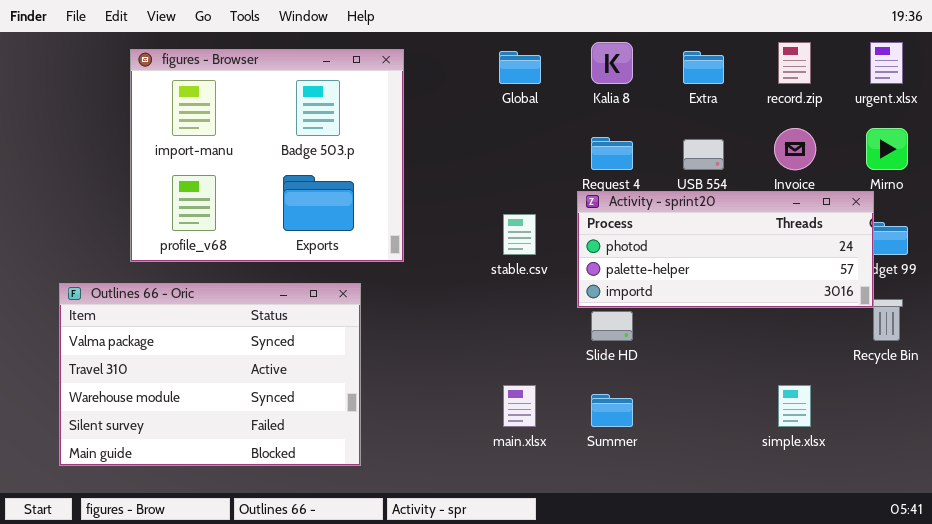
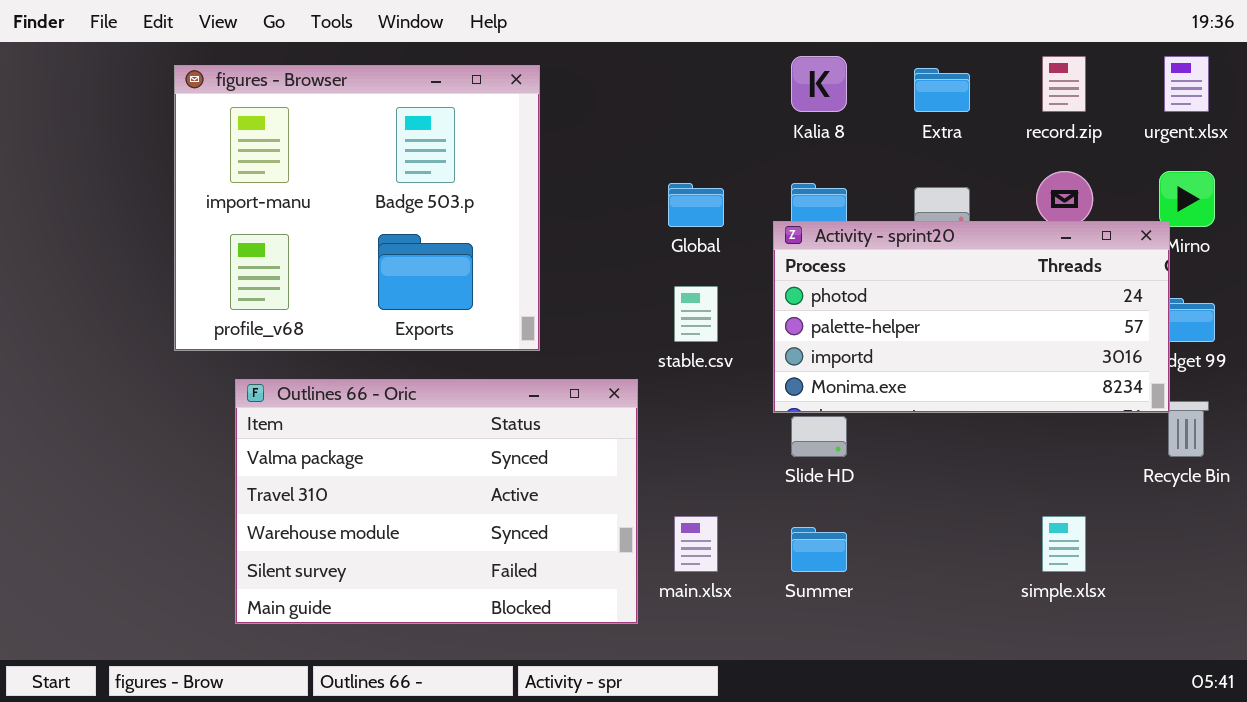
Global: [499,51,541,84] -> [668,183,724,227], moved
Activity - sprint20: [577,191,874,308] -> [773,221,1170,413], resized
Outlines 66 - Oric: [59,283,361,466] -> [235,379,638,624], moved

